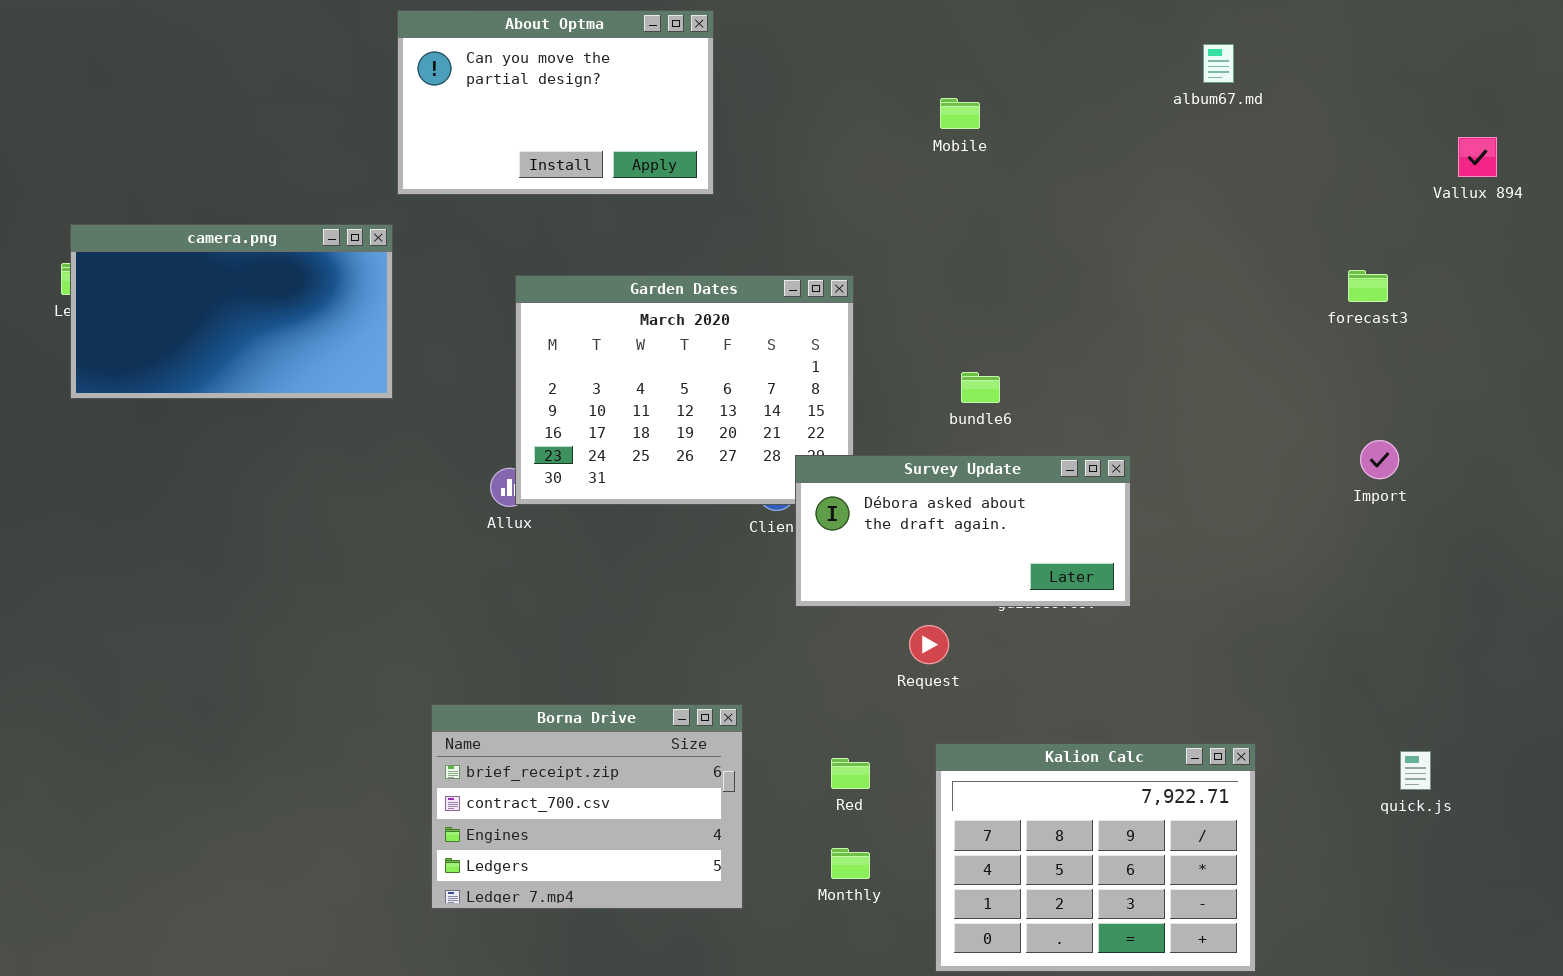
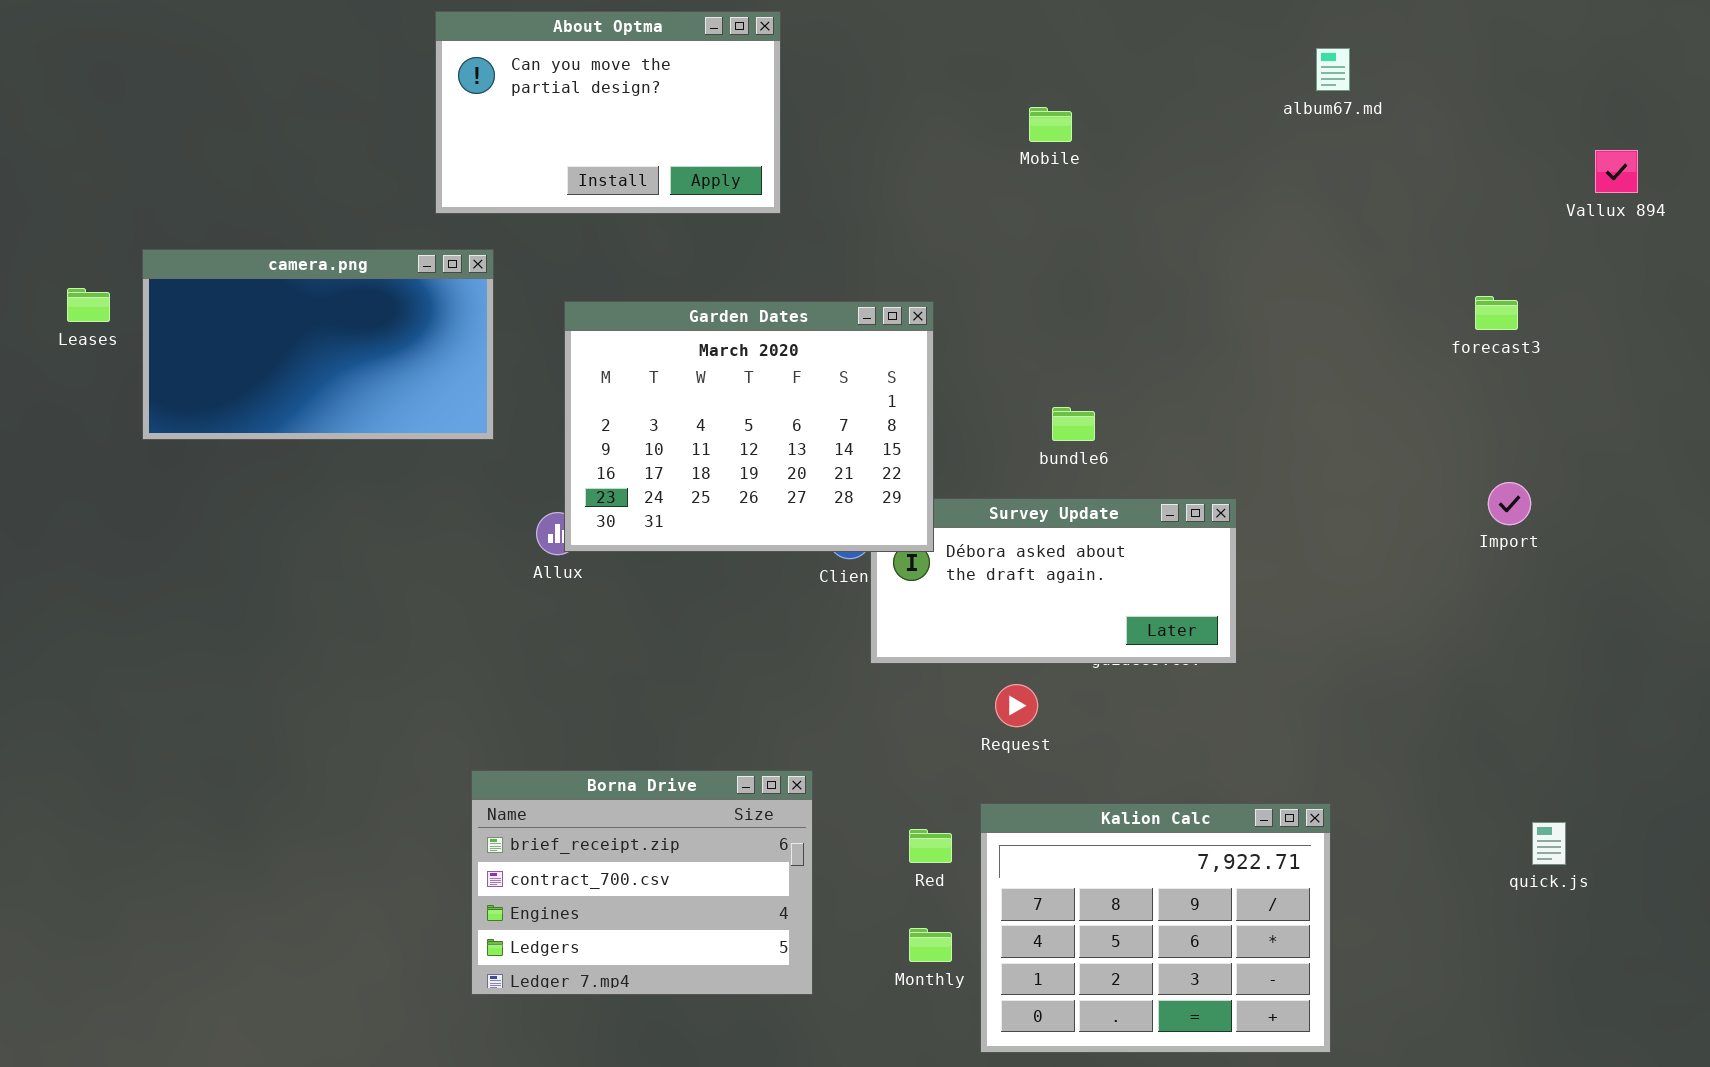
camera.png: [70,224,393,399] -> [142,249,494,440], moved
Garden Dates: [515,275,854,505] -> [564,301,934,552], raised
Kalion Calc: [935,743,1256,972] -> [980,803,1331,1053], moved

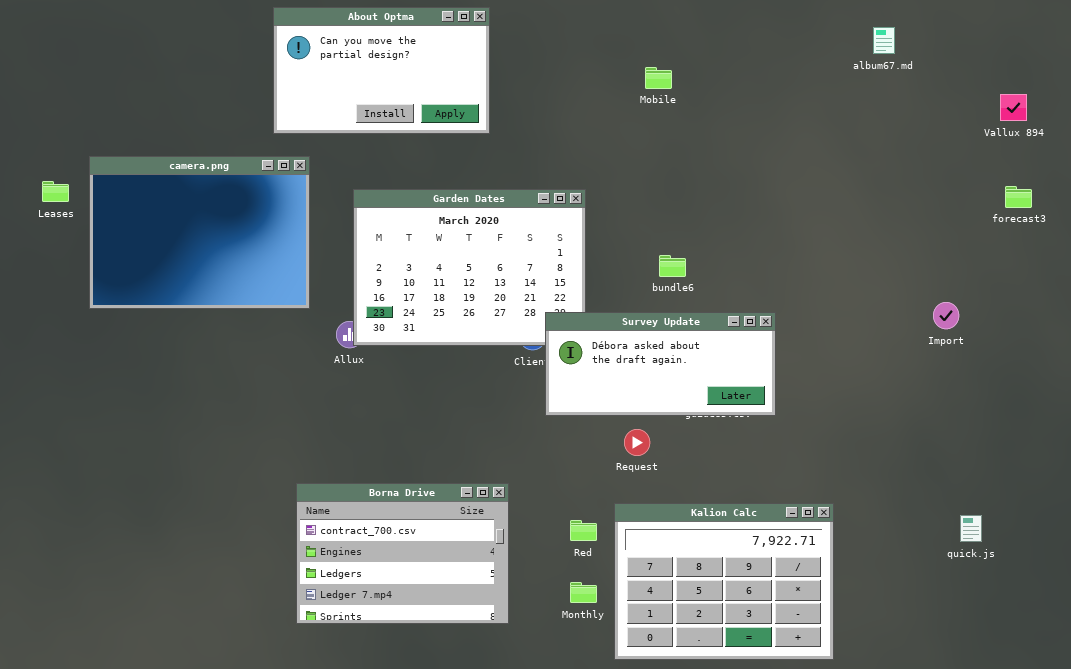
album67.md: [1316,48,1350,91] -> [873,27,895,54], moved
camera.png: [142,249,494,440] -> [89,156,310,309], resized
forecast3: [1475,296,1518,330] -> [1005,186,1032,208], moved
Survey Update: [870,498,1237,664] -> [545,312,776,416], raised
Borna Drive: [471,770,813,995] -> [296,483,509,624], scrolled down 1 row

